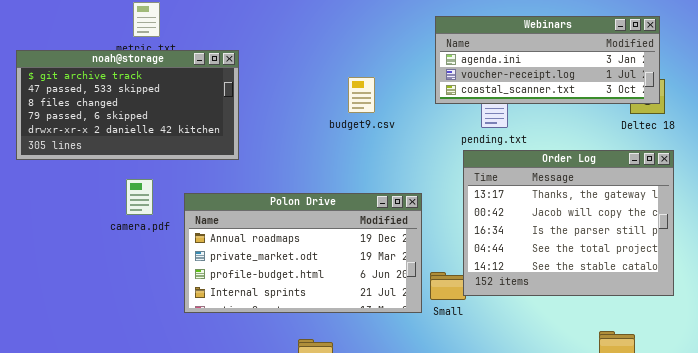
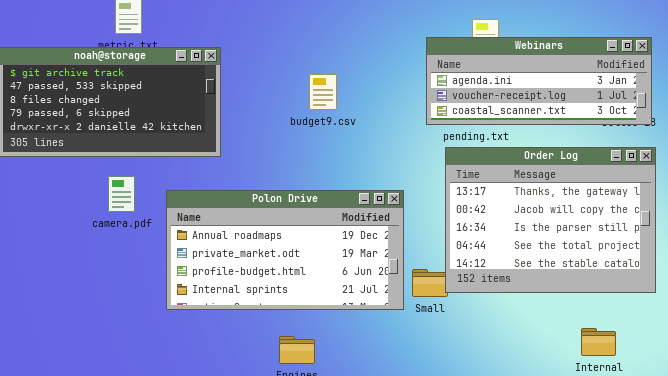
Webinars: [435,16,660,104] -> [426,37,652,125], moved
budget9.csv: [348,77,375,113] -> [309,74,337,110], moved

